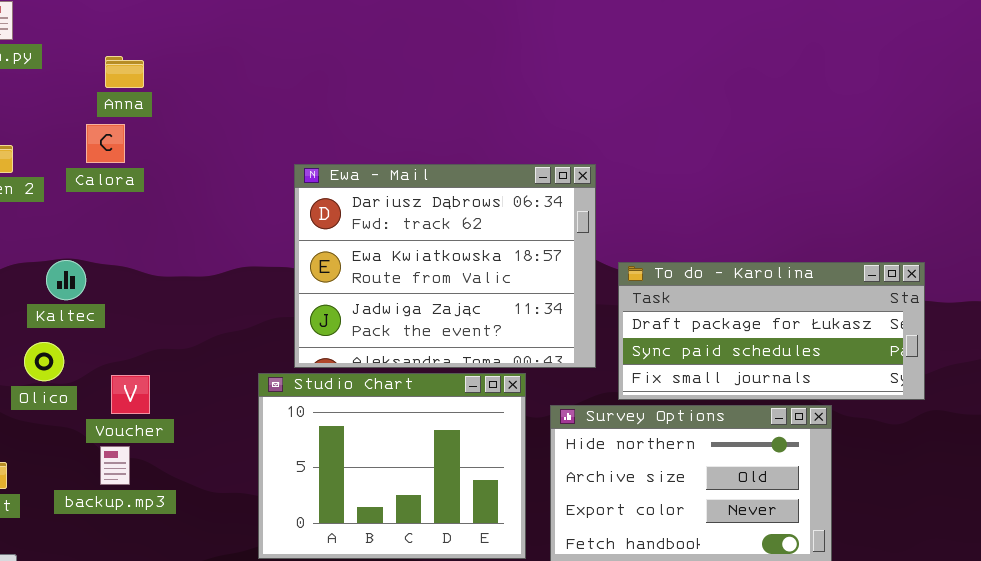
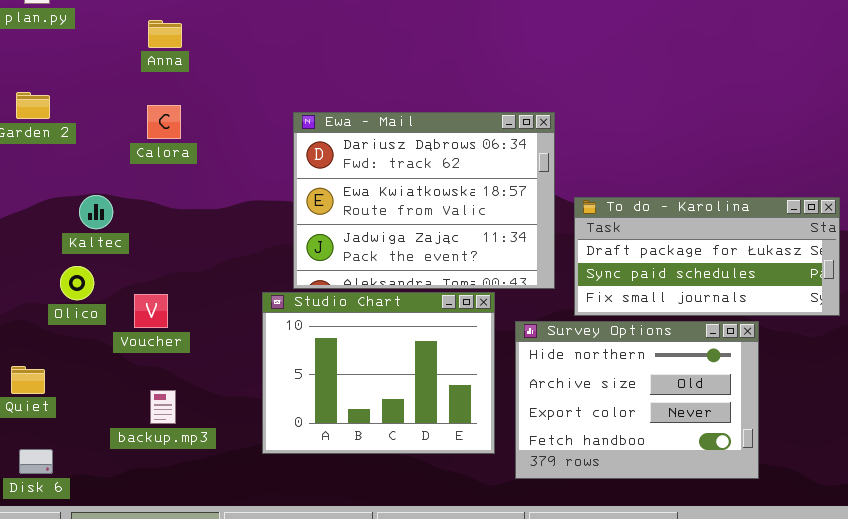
Anna: [105,56,144,88] -> [148,20,182,48], moved
Calora: [86,124,125,163] -> [147,105,181,139], moved
backup.mp3: [100,446,130,485] -> [150,390,176,424], moved

